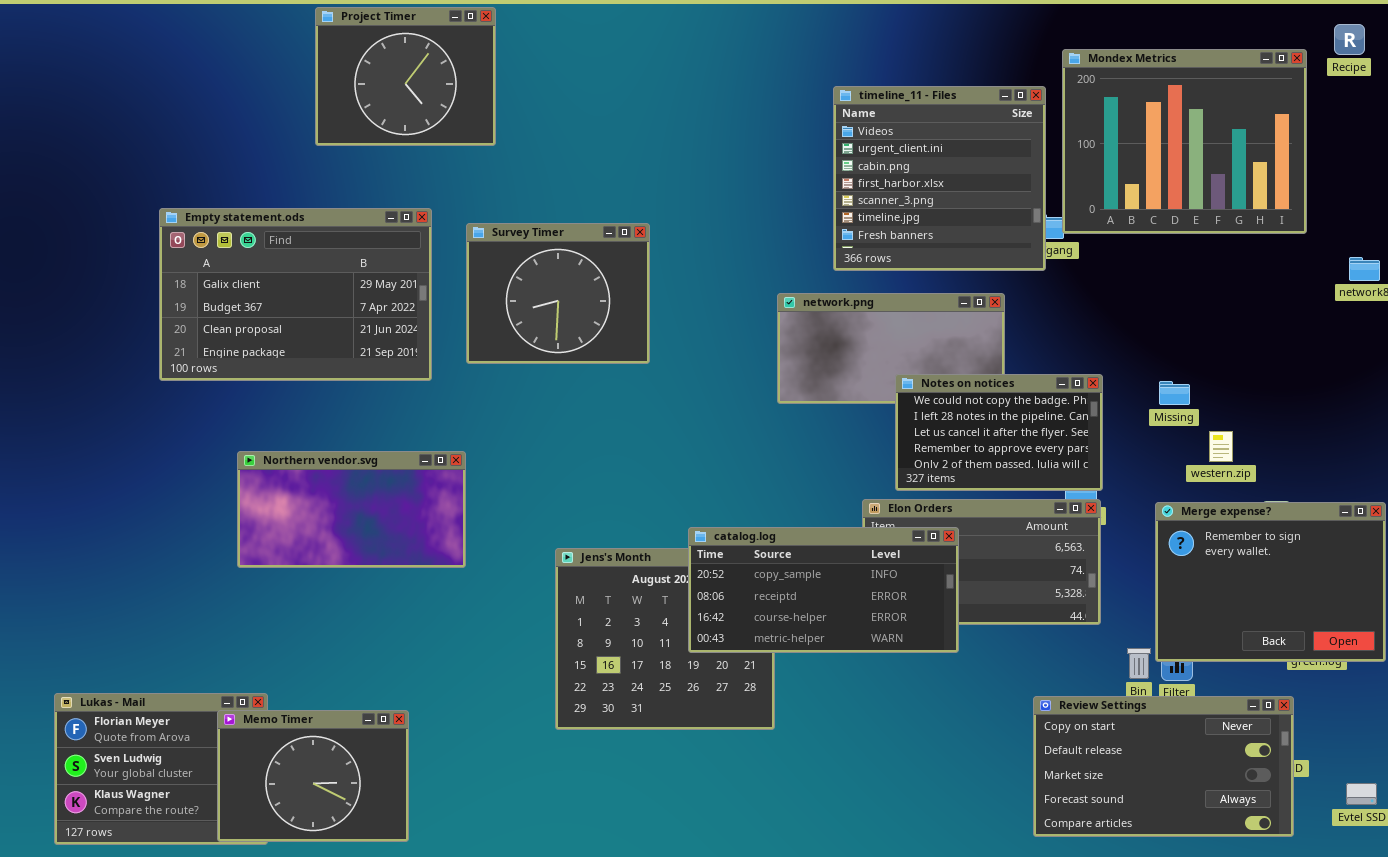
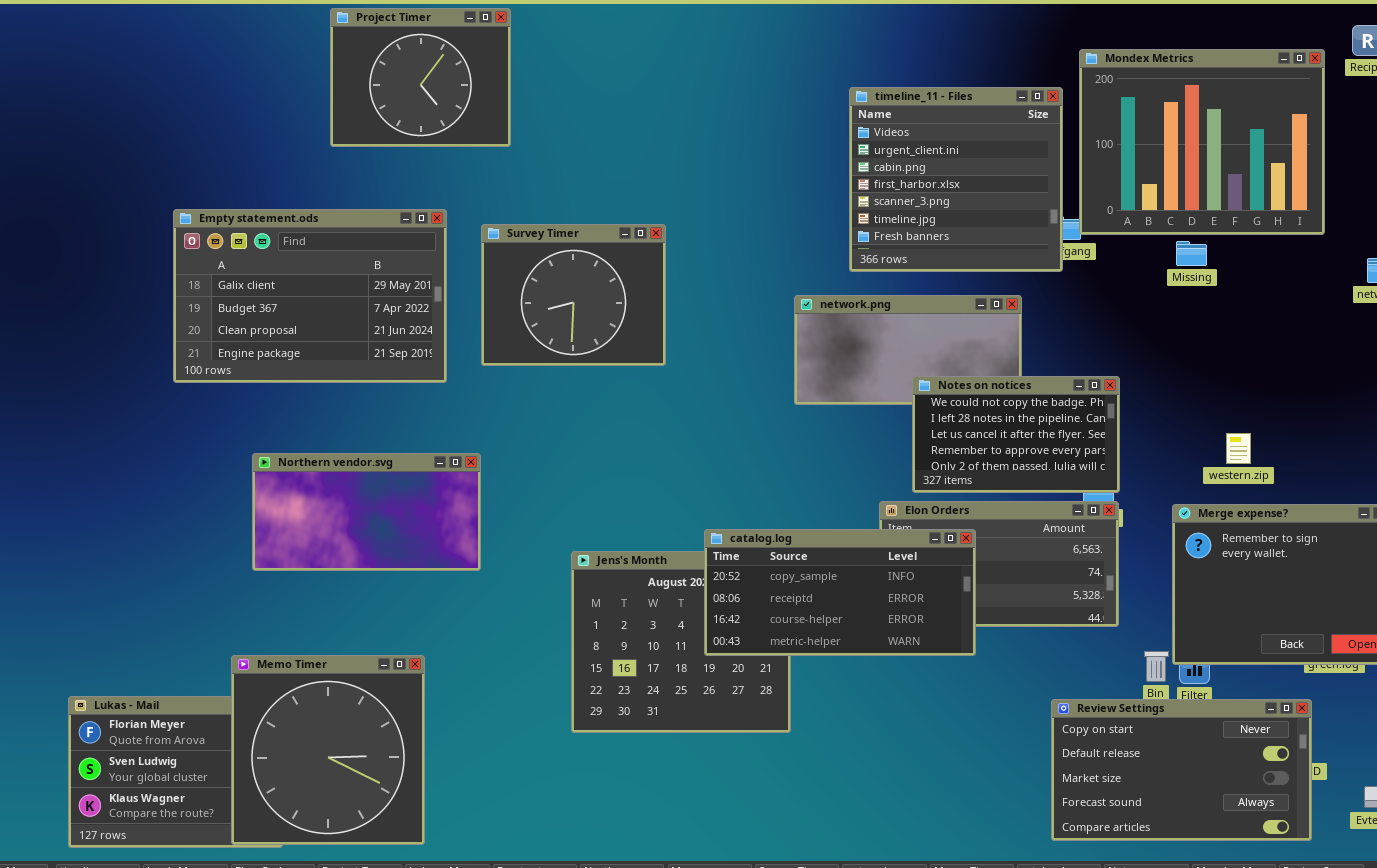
Missing: [1159,381,1190,405] -> [1176,241,1207,266], moved
Memo Timer: [217,710,409,842] -> [231,655,425,845], resized

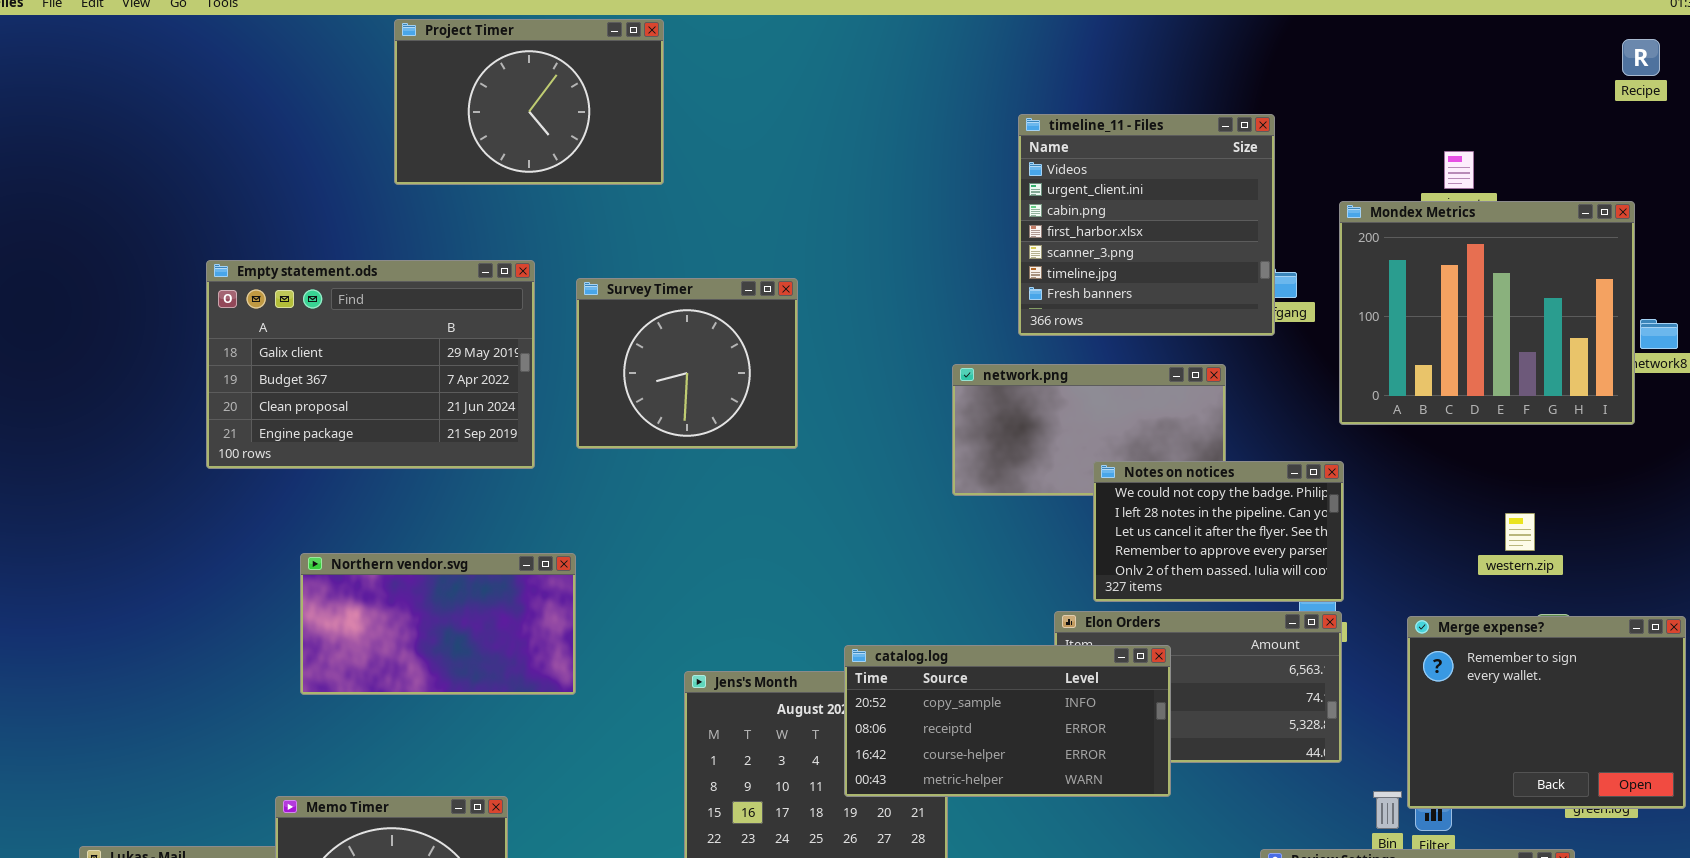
Project Timer: [330,8,511,147] -> [394,19,664,185], resized
Mondex Metrics: [1079,49,1325,235] -> [1339,201,1635,425], moved
western.zip: [1226,433,1251,464] -> [1505,513,1535,551], moved

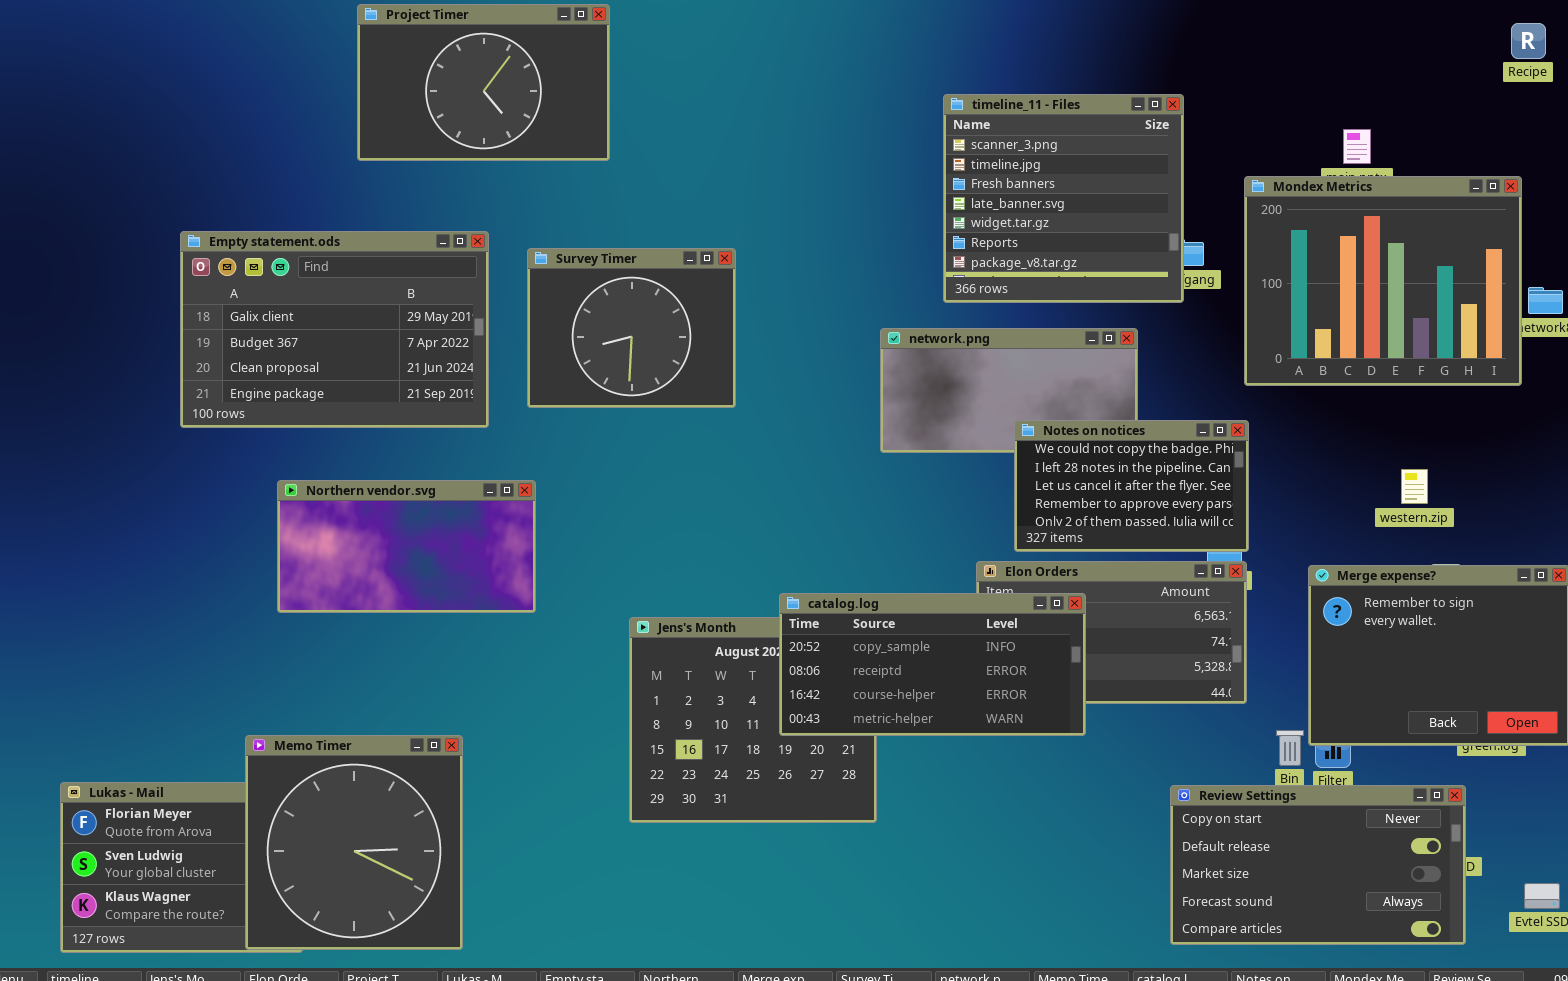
timeline_11 - Files: [1018,114,1275,336] -> [943,94,1184,303], scrolled down 4 rows
Northern vendor.svg: [300,553,576,695] -> [277,480,536,613], moved

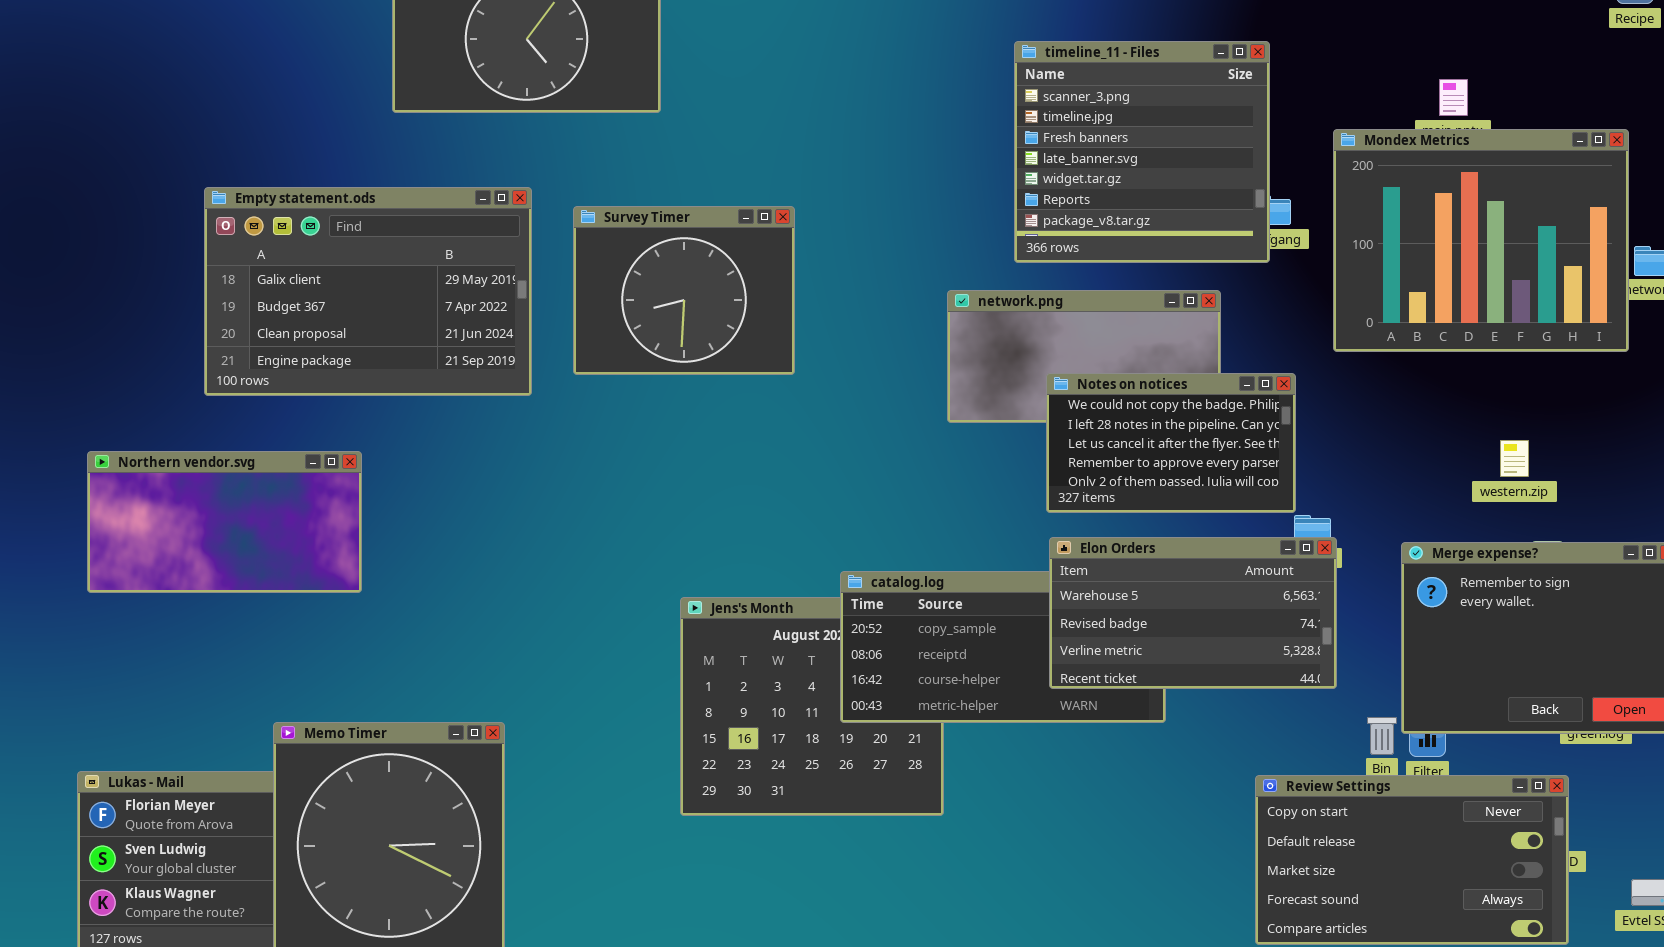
Notes on notices: [1014,420,1249,552] -> [1046,373,1296,513], moved
Northern vendor.svg: [277,480,536,613] -> [87,451,362,593], moved
Elon Orders: [976,561,1247,704] -> [1049,537,1337,689], raised

